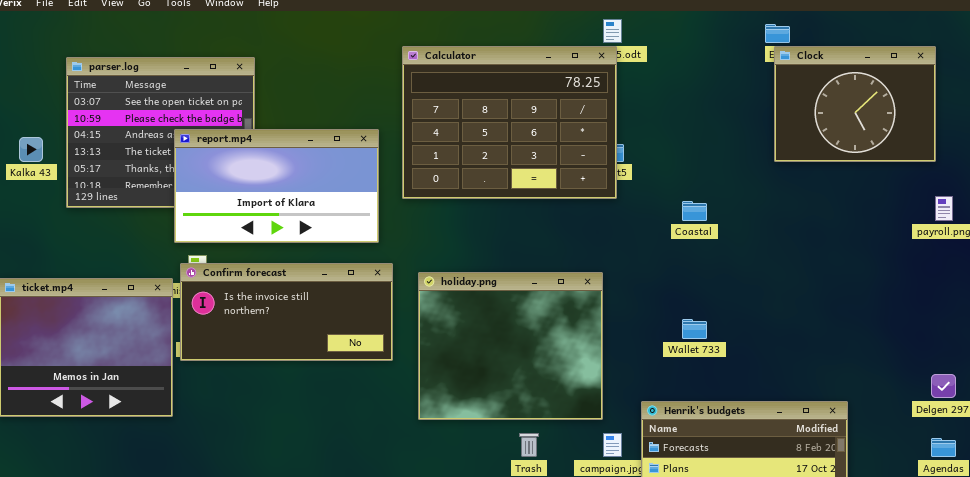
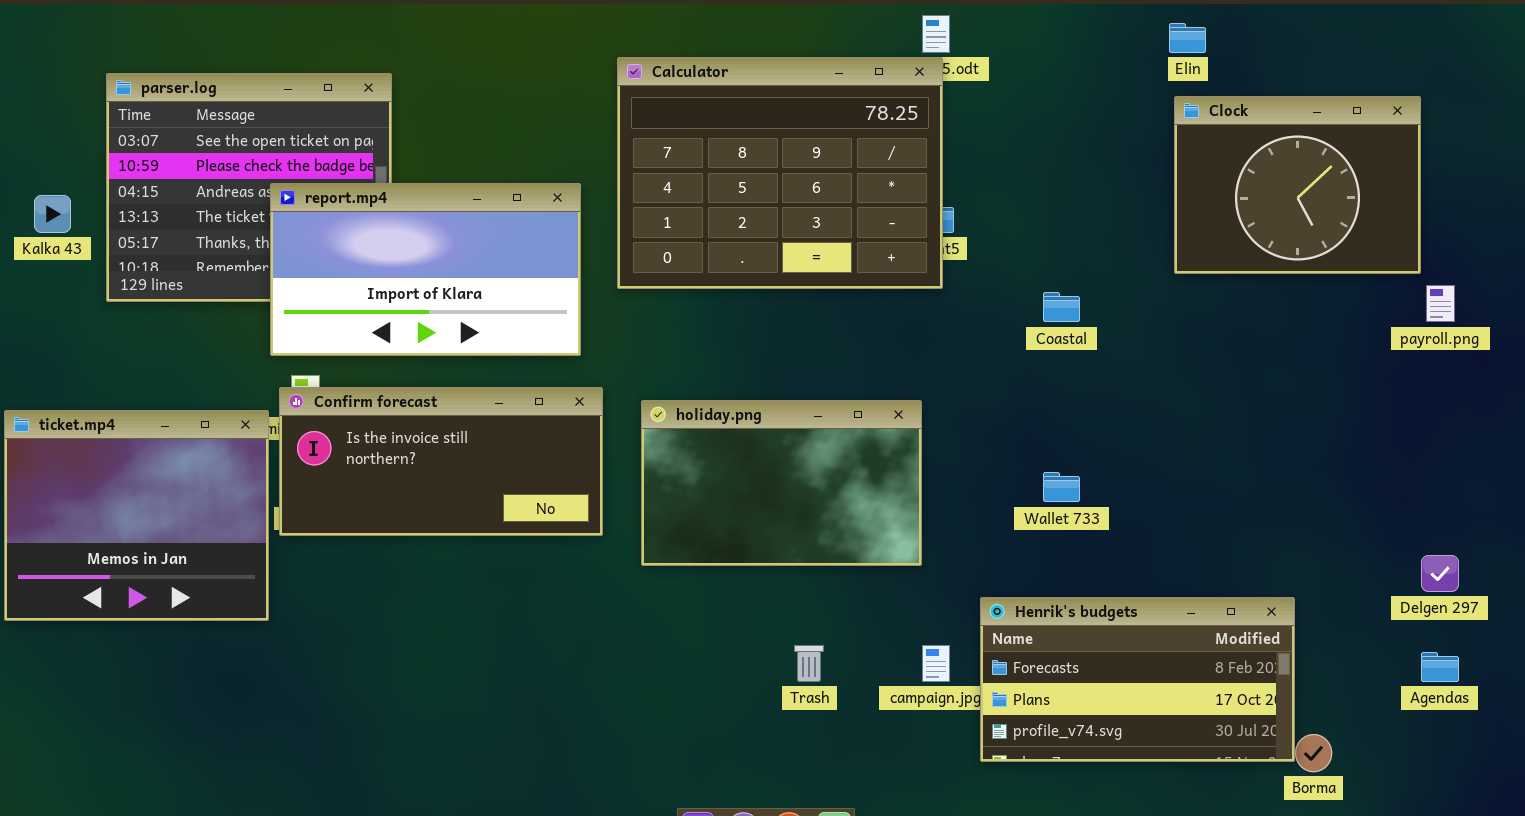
Clock: [774,46,936,162] -> [1174,96,1421,274], moved
holiday.png: [418,272,603,420] -> [641,400,922,566], resized

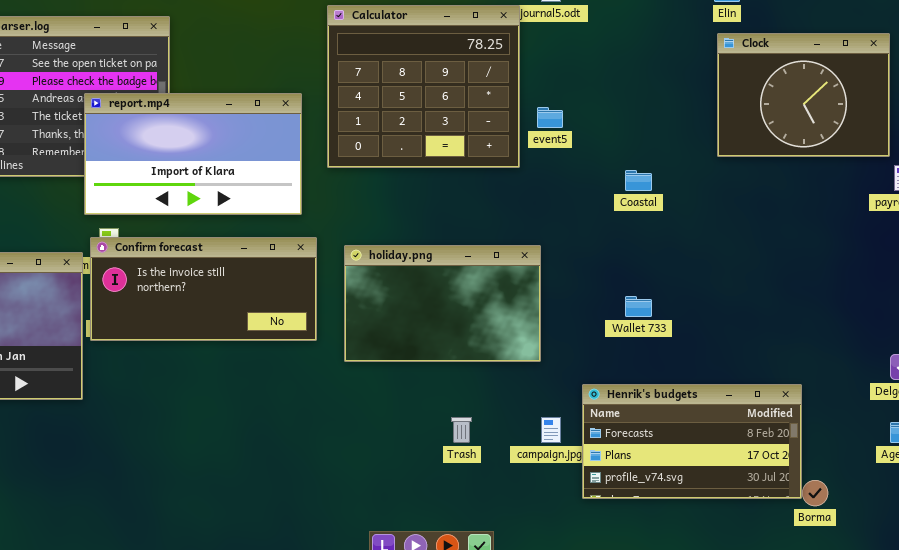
Calculator: [617,57,943,289] -> [327,5,520,168], resized

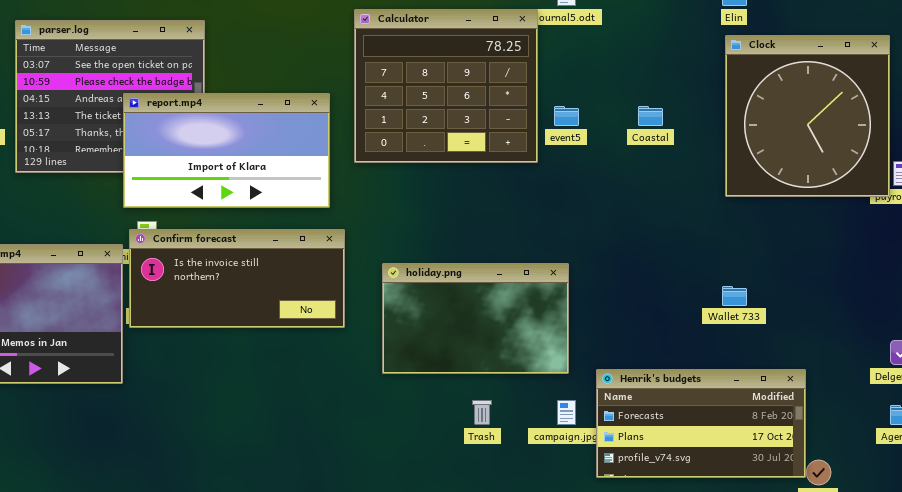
Clock: [717,33,890,157] -> [725,35,890,197], resized
Coastal: [625,170,652,191] -> [638,106,663,126], moved
holiday.png: [344,245,541,362] -> [382,263,569,374], moved
Wallet 733: [625,296,652,317] -> [722,286,747,306], moved

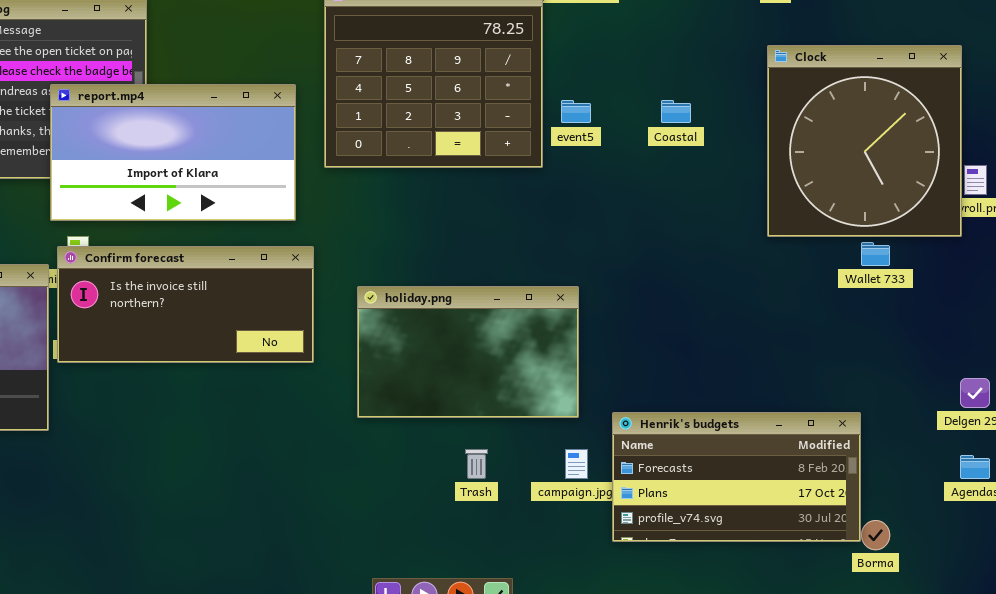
Clock: [725,35,890,197] -> [767,45,962,237], moved
Wallet 733: [722,286,747,306] -> [861,242,890,266], moved

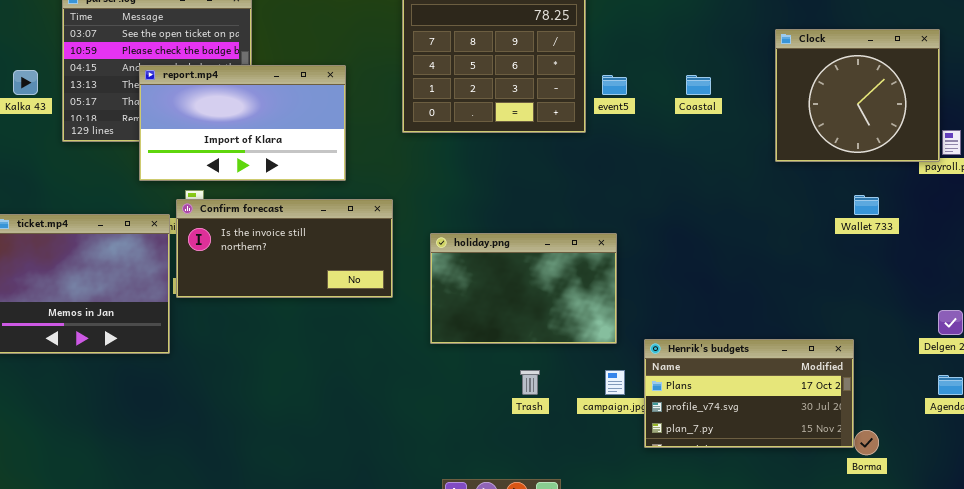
Clock: [767,45,962,237] -> [775,29,940,162], resized
report.mp4: [50,84,296,221] -> [139,65,346,181], moved
Henrik's budgets: [612,412,861,542] -> [644,339,854,448], scrolled down 1 row

